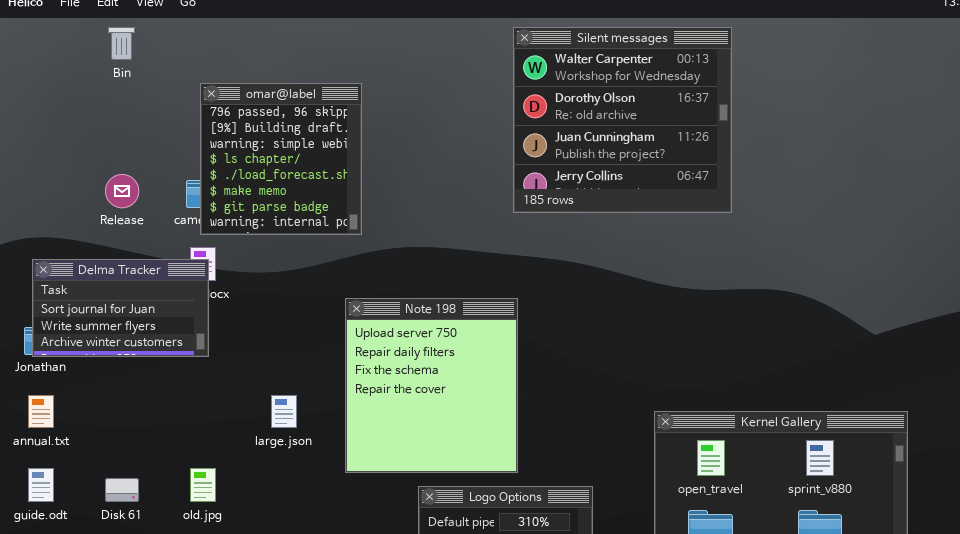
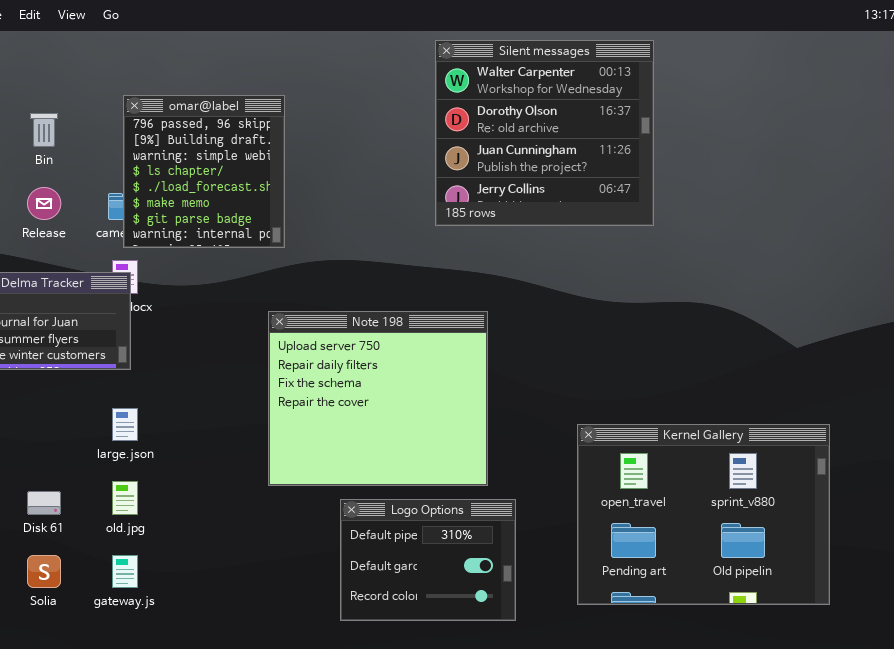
Bin: [108,27,135,60] -> [30,113,58,147], moved
Note 198: [345,298,518,473] -> [268,311,488,486], resized
large.json: [271,395,297,428] -> [112,408,138,441], moved

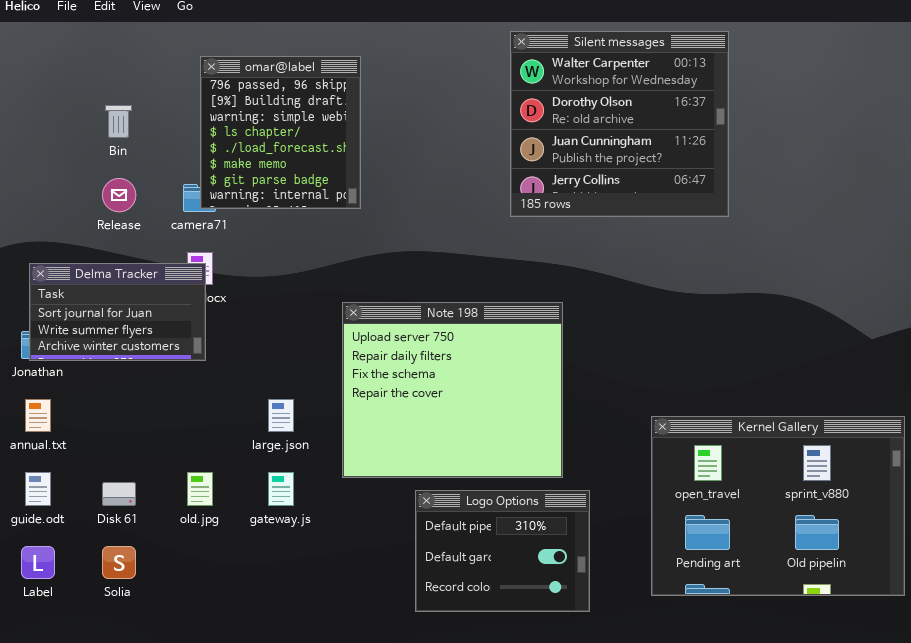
omar@label: [123,95,285,248] -> [200,56,361,209], moved
large.json: [112,408,138,441] -> [268,399,294,432], moved
gateway.js: [112,555,138,588] -> [268,472,294,506], moved

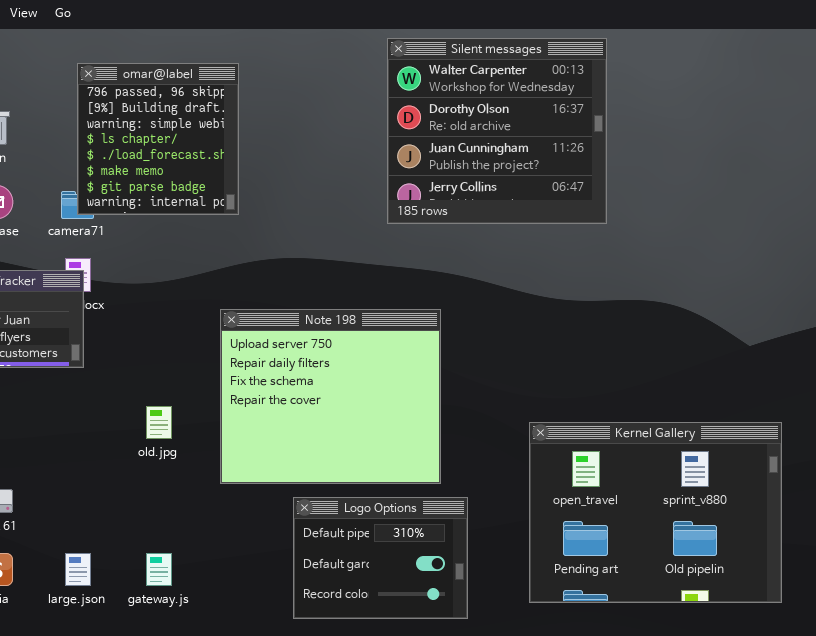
large.json: [268,399,294,432] -> [65,553,91,586], moved
old.jpg: [187,472,213,506] -> [146,406,172,439], moved
gateway.js: [268,472,294,506] -> [146,553,172,586], moved

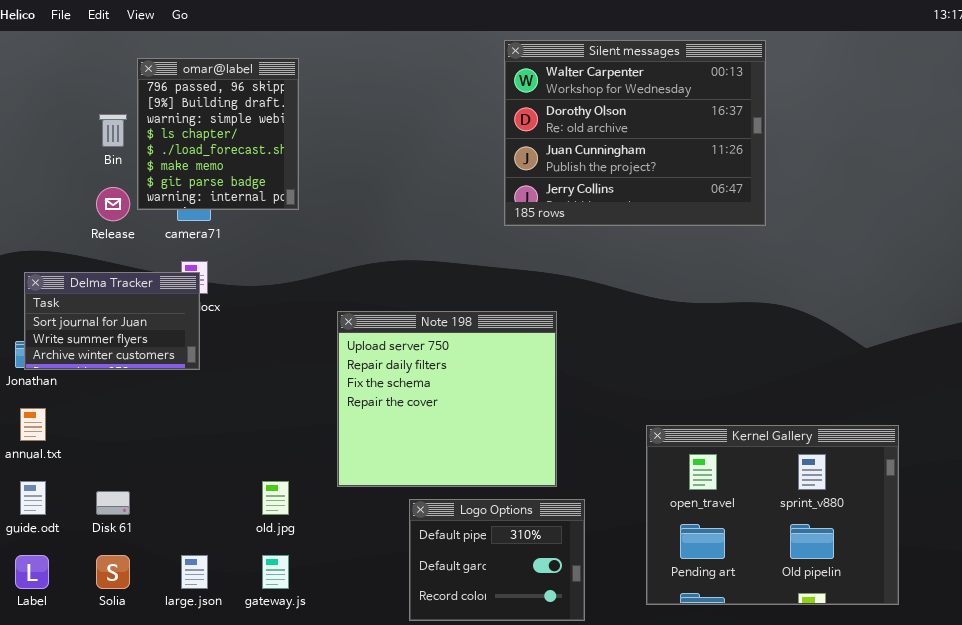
Silent messages: [387,38,607,224] -> [504,40,766,226], resized
omar@label: [77,63,239,215] -> [137,58,299,210], moved
old.jpg: [146,406,172,439] -> [262,481,289,515], moved

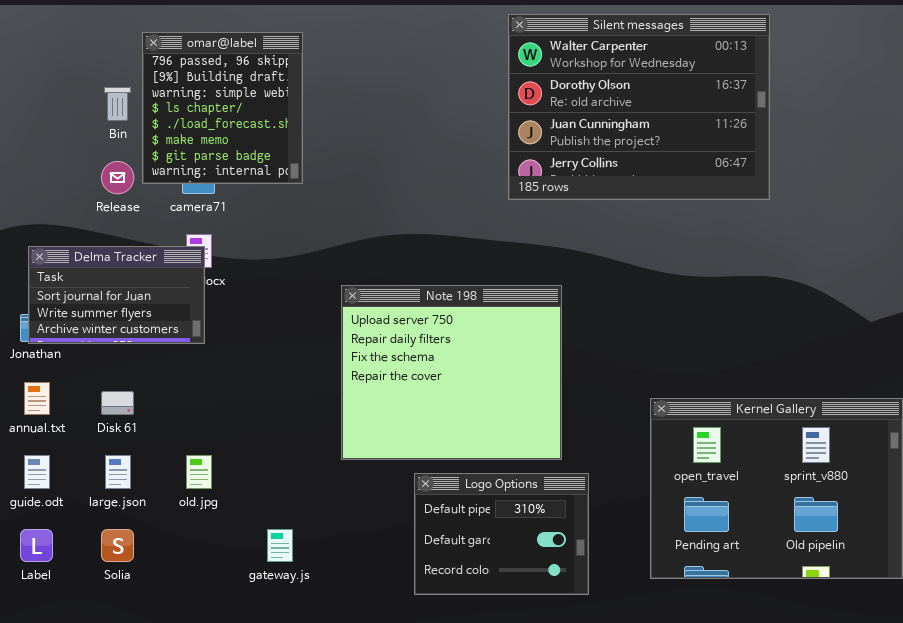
old.jpg: [262,481,289,515] -> [186,455,212,489], moved
Disk 61: [96,491,130,515] -> [101,391,134,415], moved
large.json: [181,555,208,589] -> [105,455,131,489], moved

